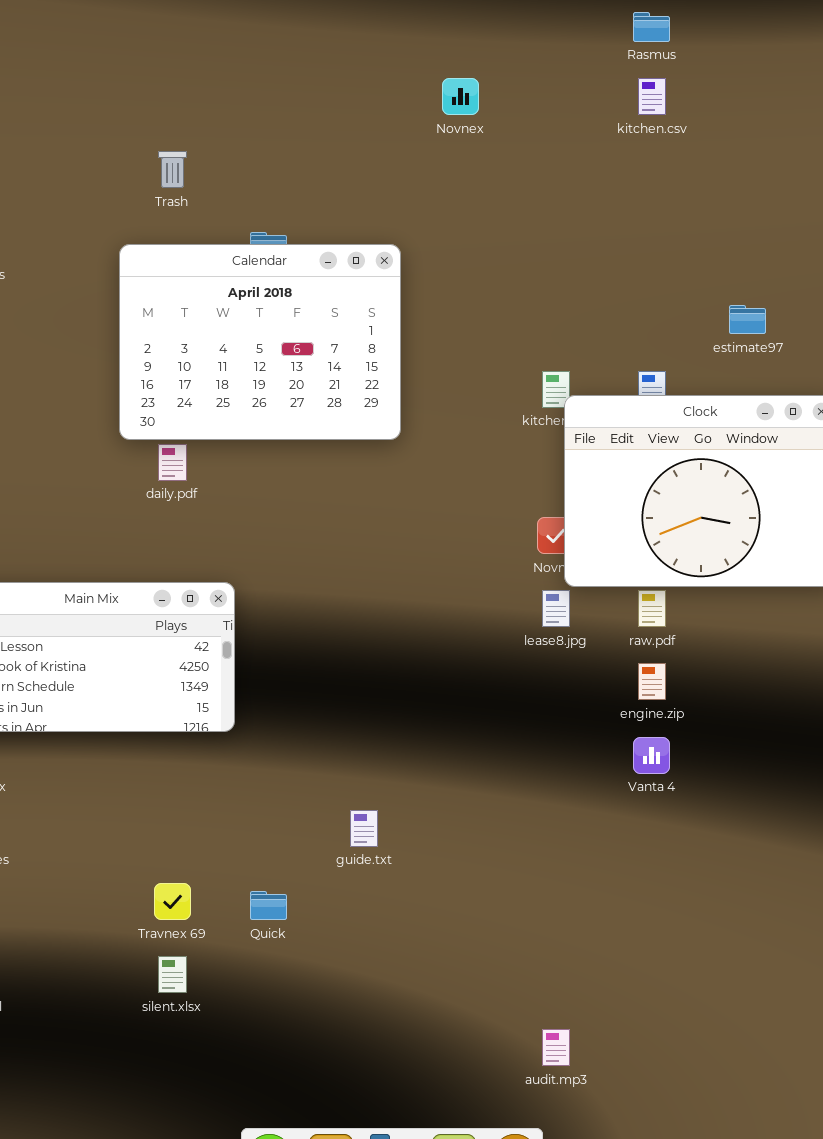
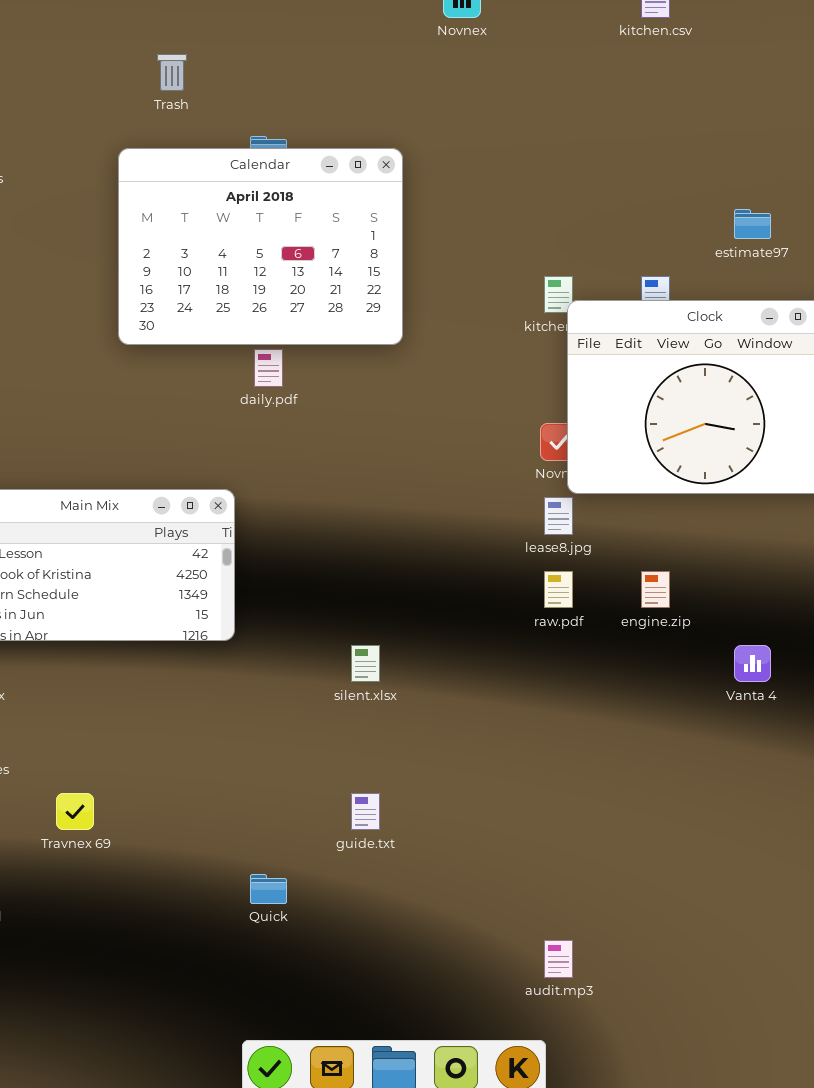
daily.pdf: [158,444,187,481] -> [254,349,283,387], moved
raw.pdf: [638,590,666,627] -> [544,571,573,608], moved
Vanta 4: [633,737,670,774] -> [734,645,771,682], moved
guide.txt: [350,810,378,847] -> [351,793,380,830], moved
Travnex 69: [154,883,191,920] -> [56,793,94,830], moved
Quick: [250,891,287,920] -> [250,874,287,904], moved
silent.xlsx: [158,956,187,993] -> [351,645,380,682], moved

